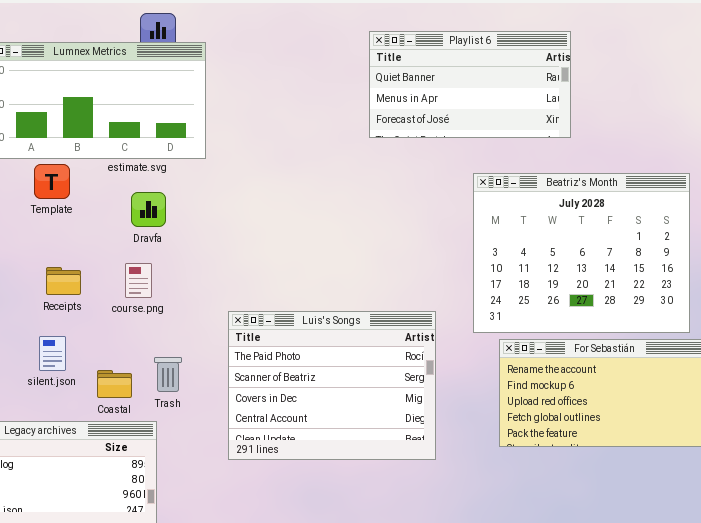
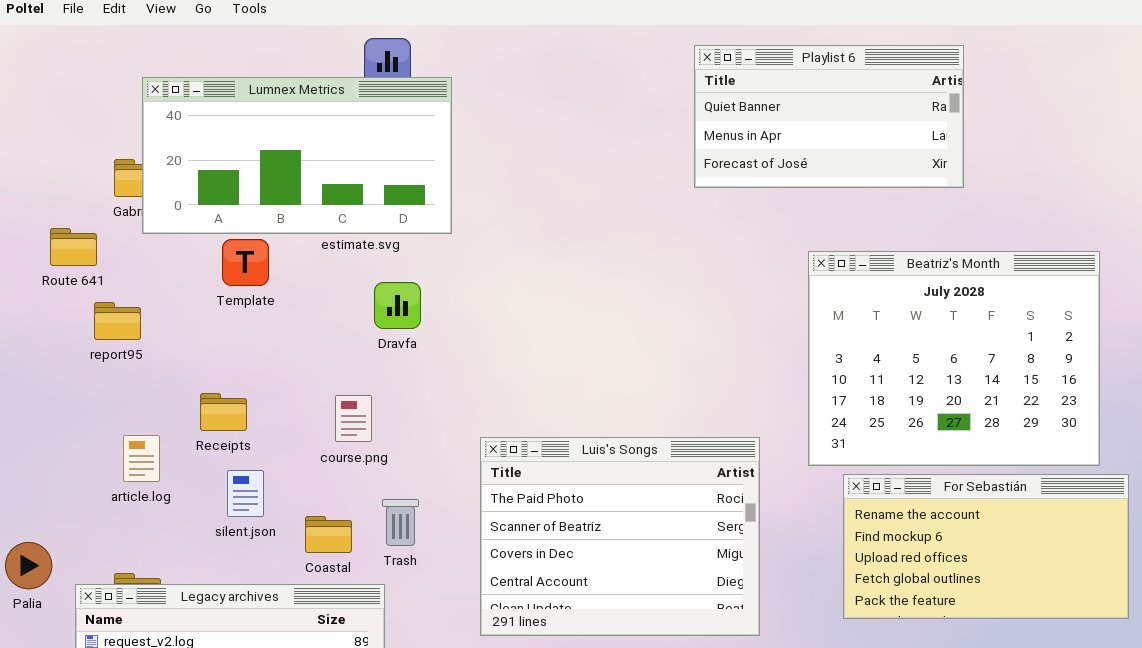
Playlist 6: [369,31,571,138] -> [694,45,964,188], moved
Dravfa: [131,192,166,227] -> [374,282,421,329], moved
course.png: [125,263,152,298] -> [335,395,372,442], moved
Receipts: [46,267,81,295] -> [200,393,247,431], moved

